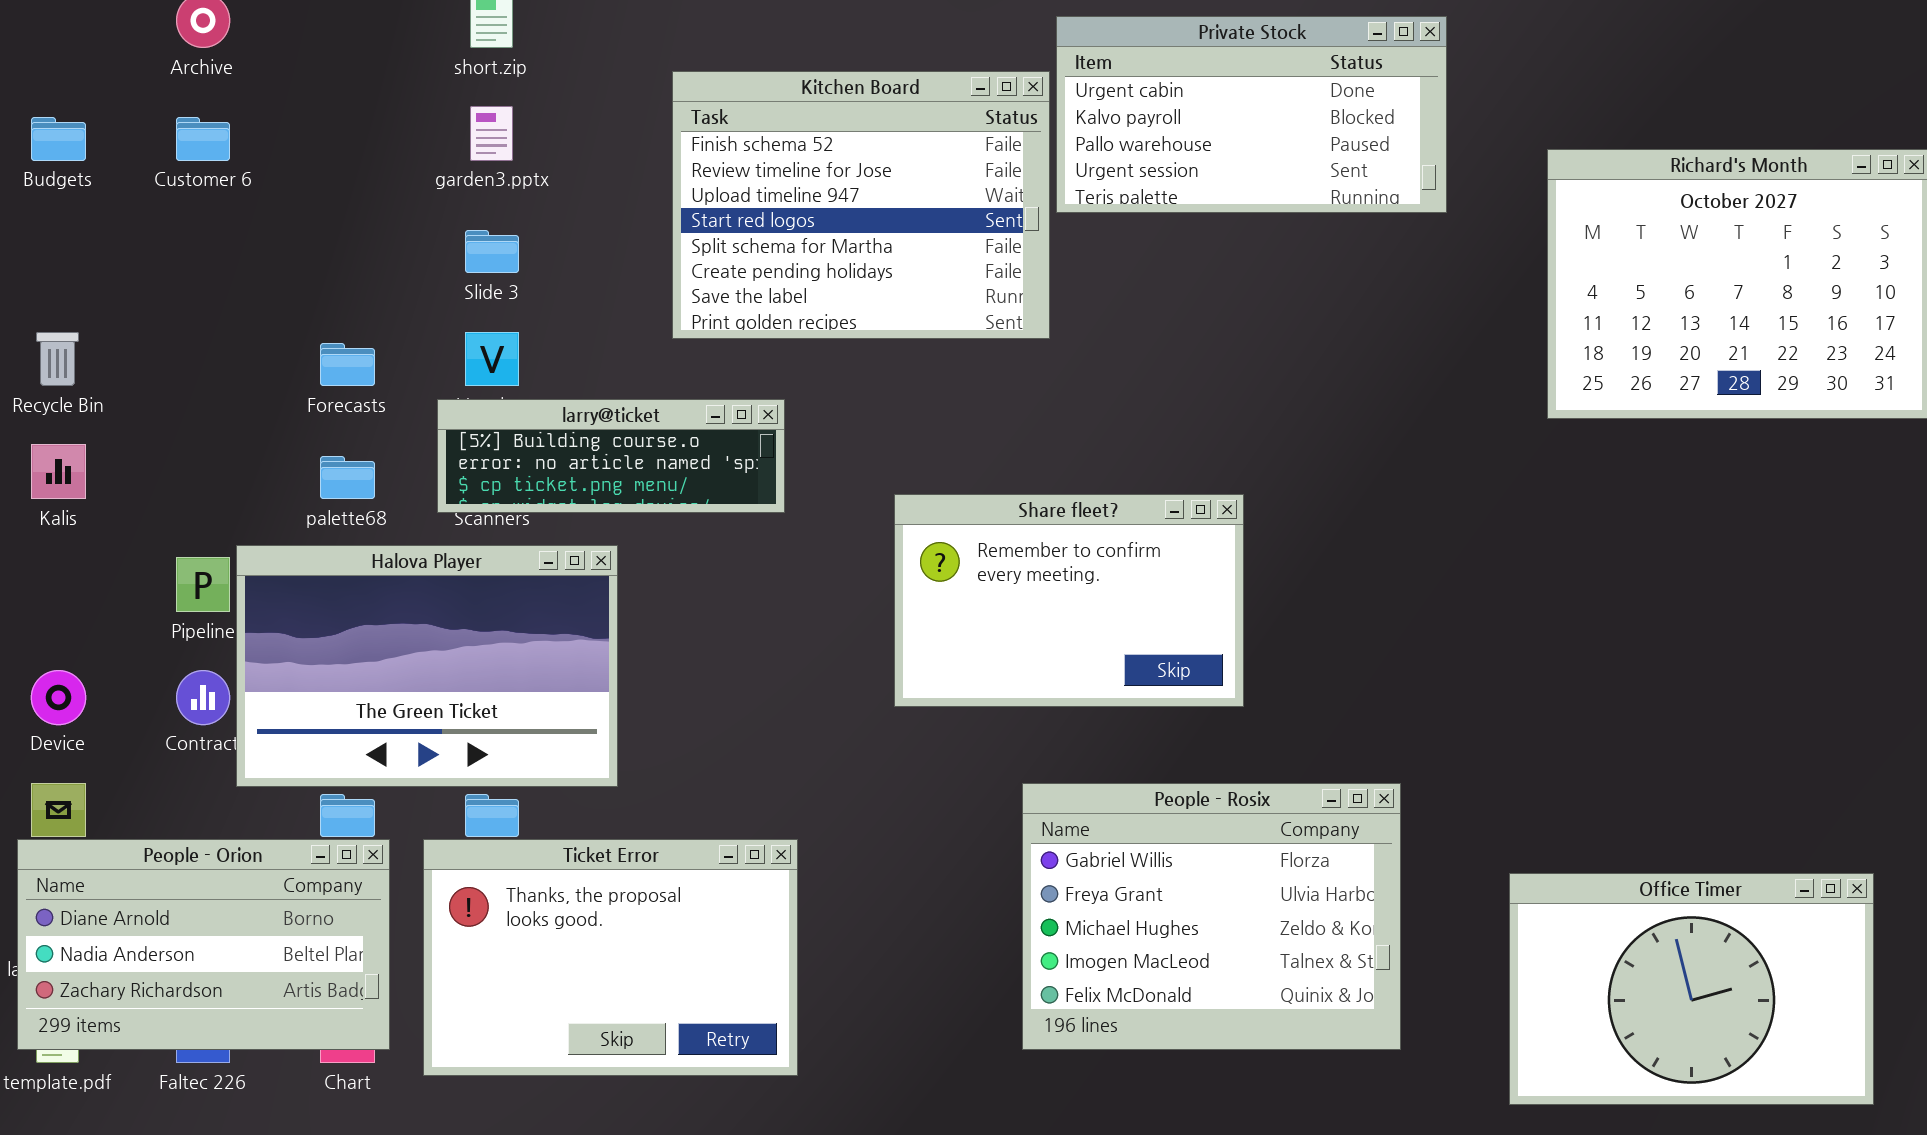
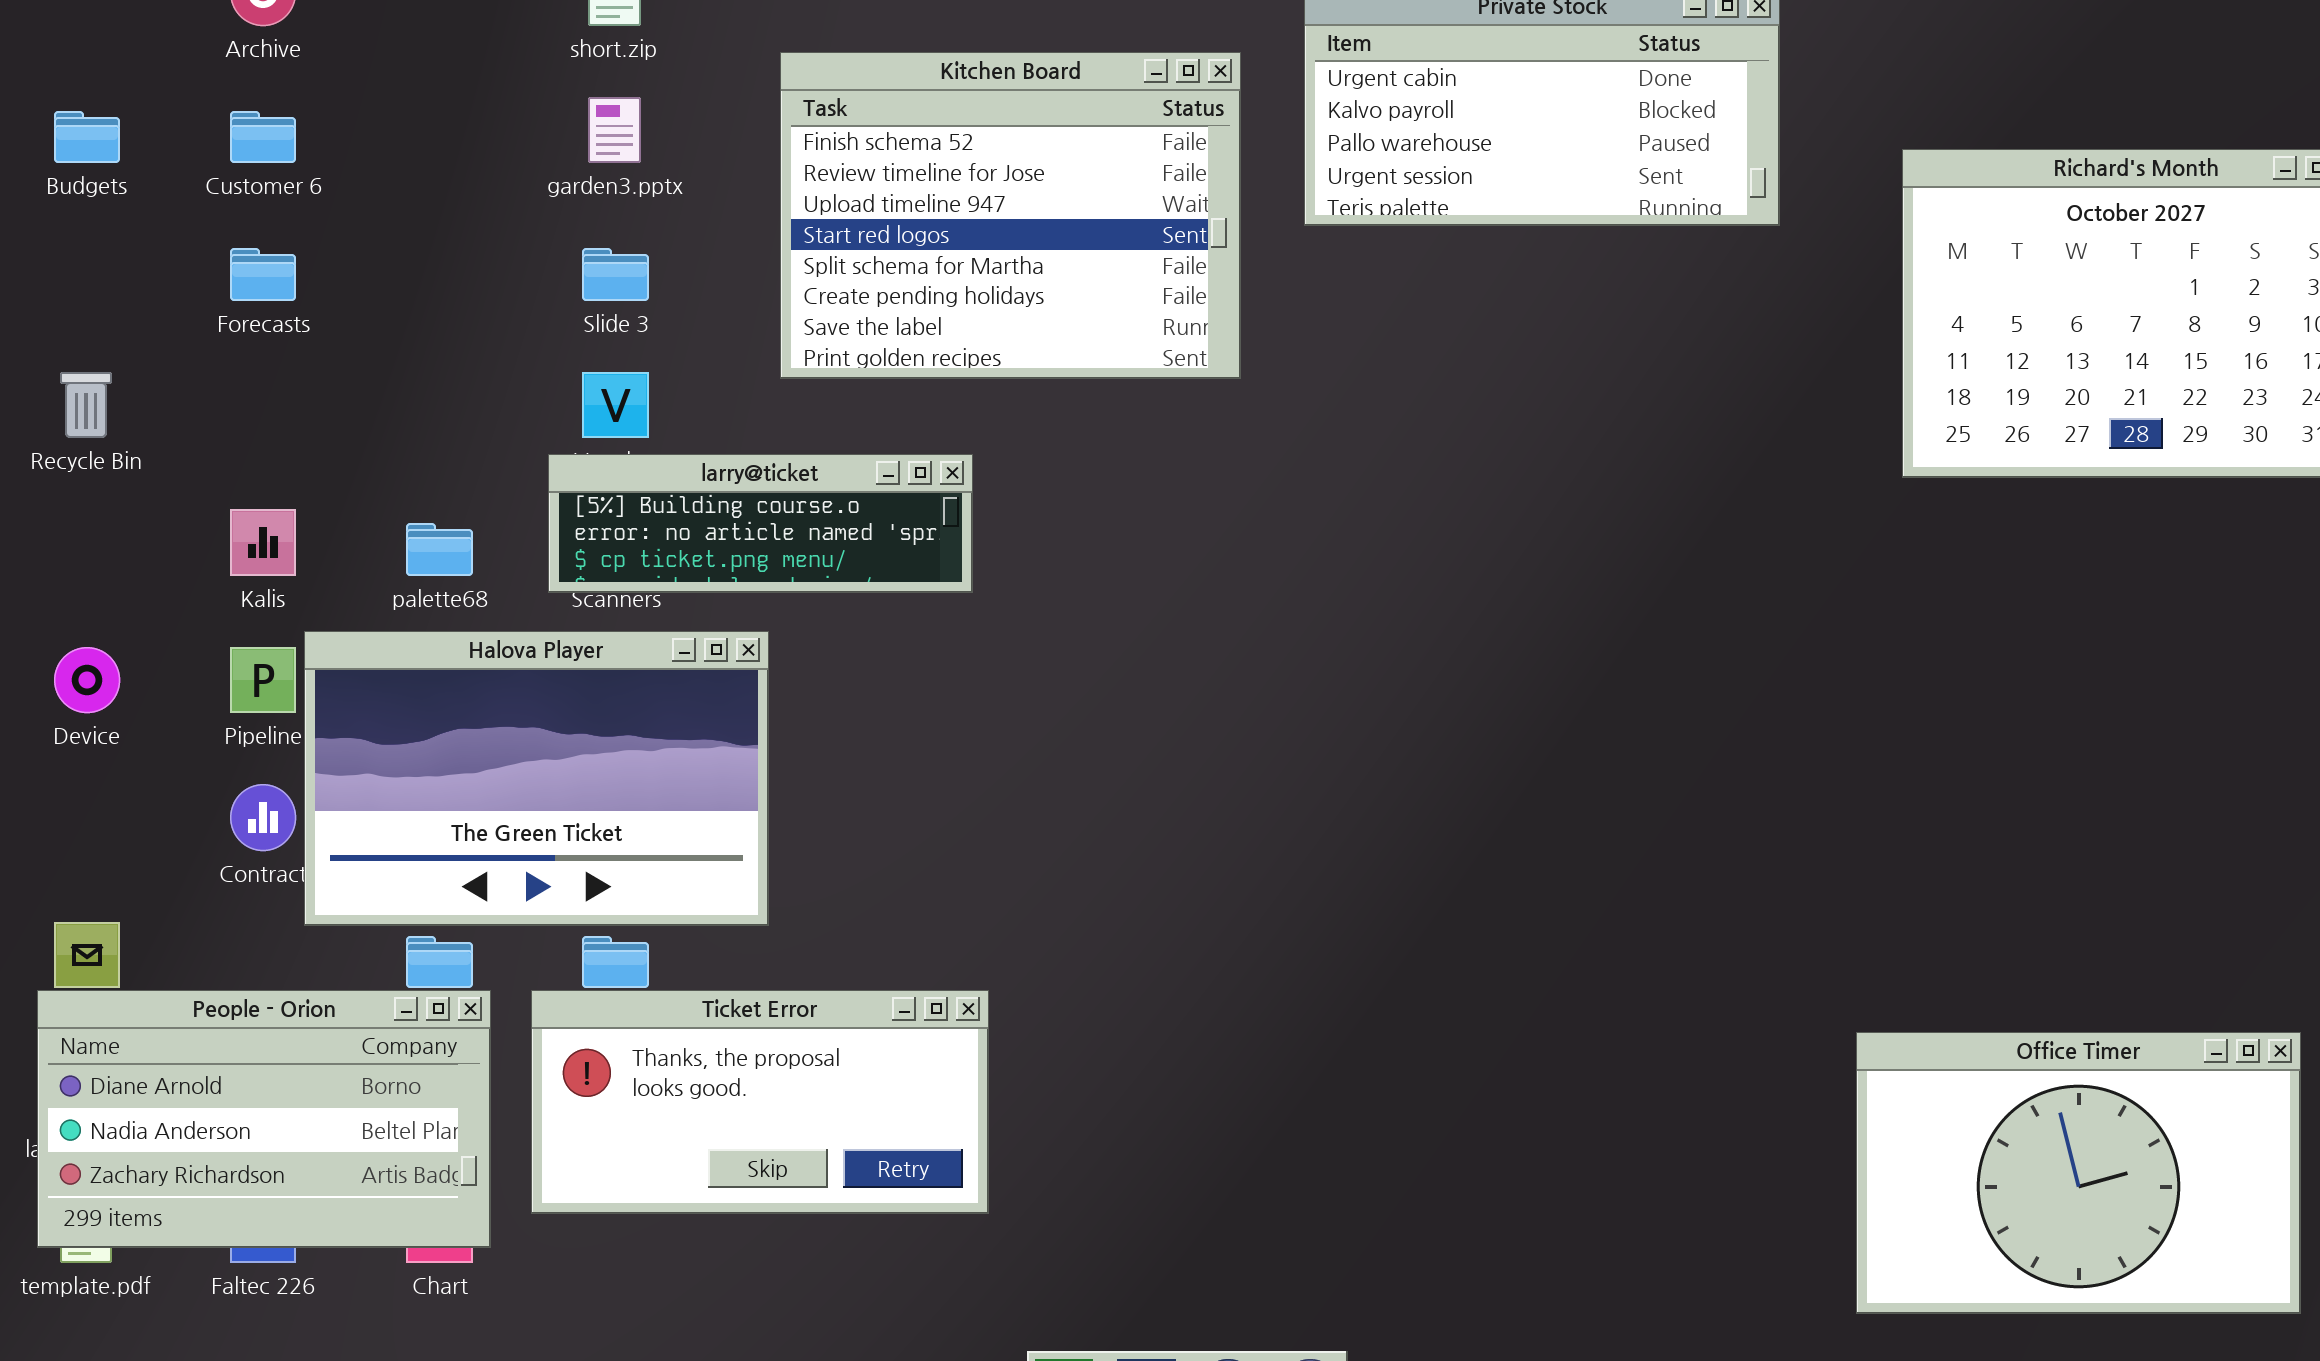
Kitchen Board: [672,71,1050,339] -> [780,52,1241,379], moved
Forecasts: [320,343,375,386] -> [230,248,296,301], moved
Kalis: [31,444,86,499] -> [230,509,296,576], moved
Share fleet?: [894,494,1244,707] -> none, closed
Device: [31,670,86,725] -> [54,647,120,713], moved
People - Rosix: [1022,783,1401,1050] -> none, closed
Ticket Error: [423,839,798,1076] -> [531,990,989,1214], resized

